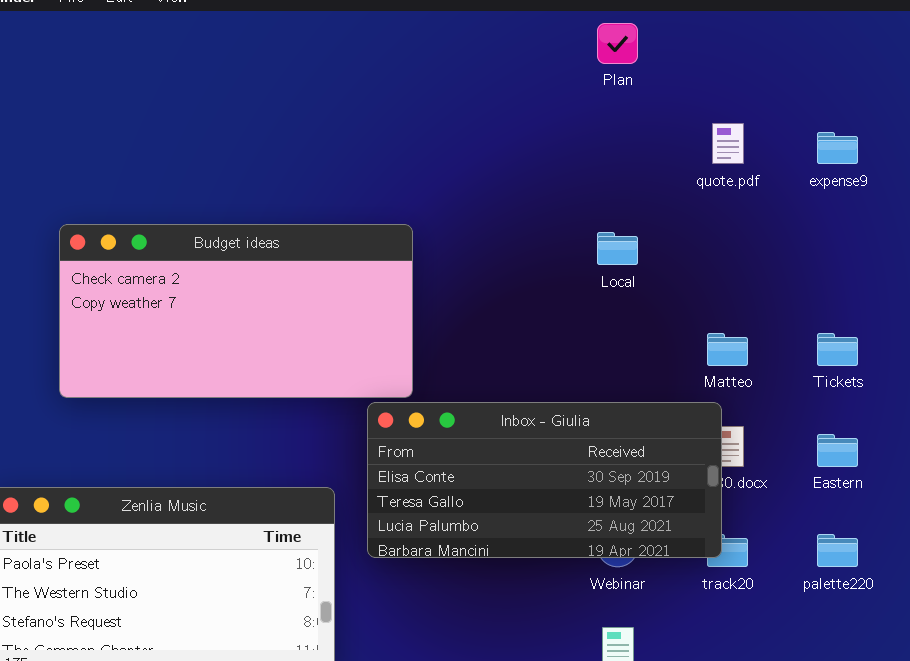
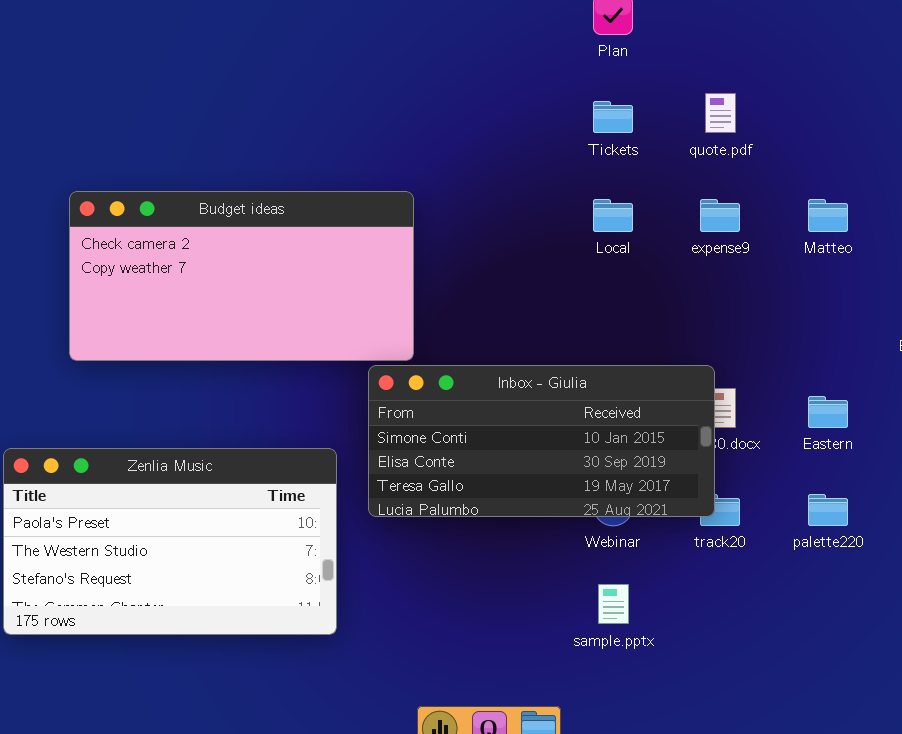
expense9: [817,132,858,164] -> [700,199,740,232], moved
Matteo: [707,333,748,366] -> [808,199,848,232], moved
Tickets: [817,333,858,366] -> [593,101,633,133], moved
Inbox - Giulia: [367,402,722,558] -> [368,365,715,517], scrolled up 1 row

